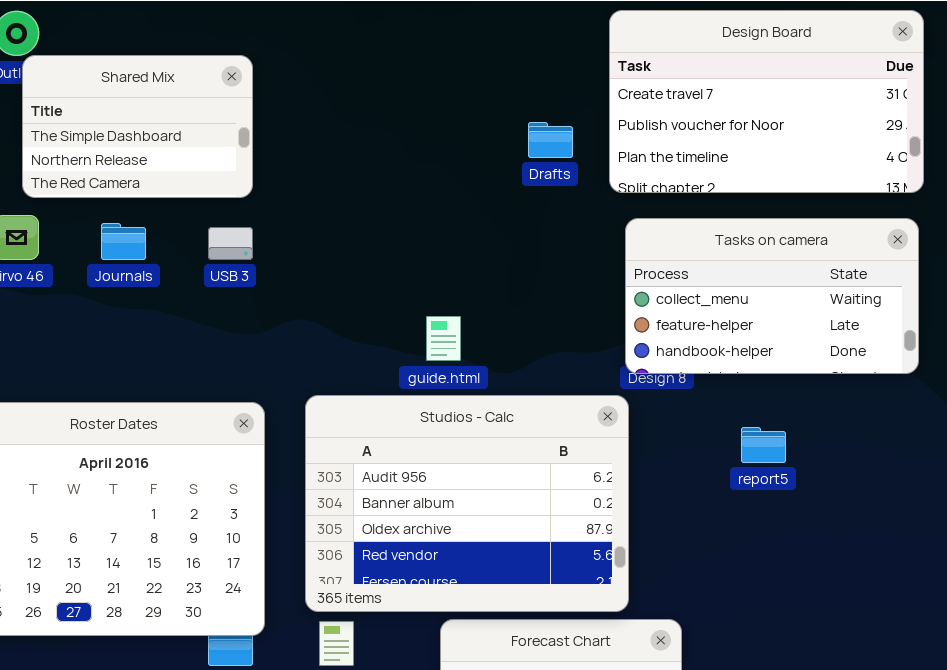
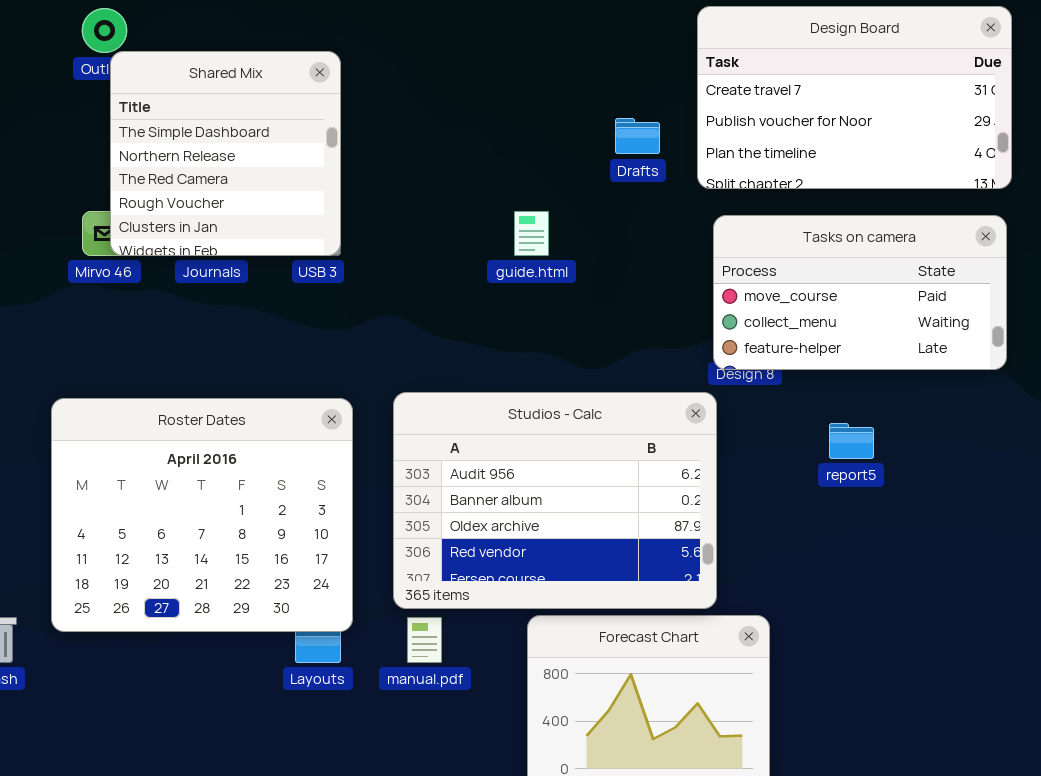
Shared Mix: [22,55,253,198] -> [110,51,341,256], resized
Tasks on camera: [625,218,919,374] -> [713,215,1007,370], scrolled up 1 row
guide.html: [426,316,461,361] -> [514,211,549,256], moved

